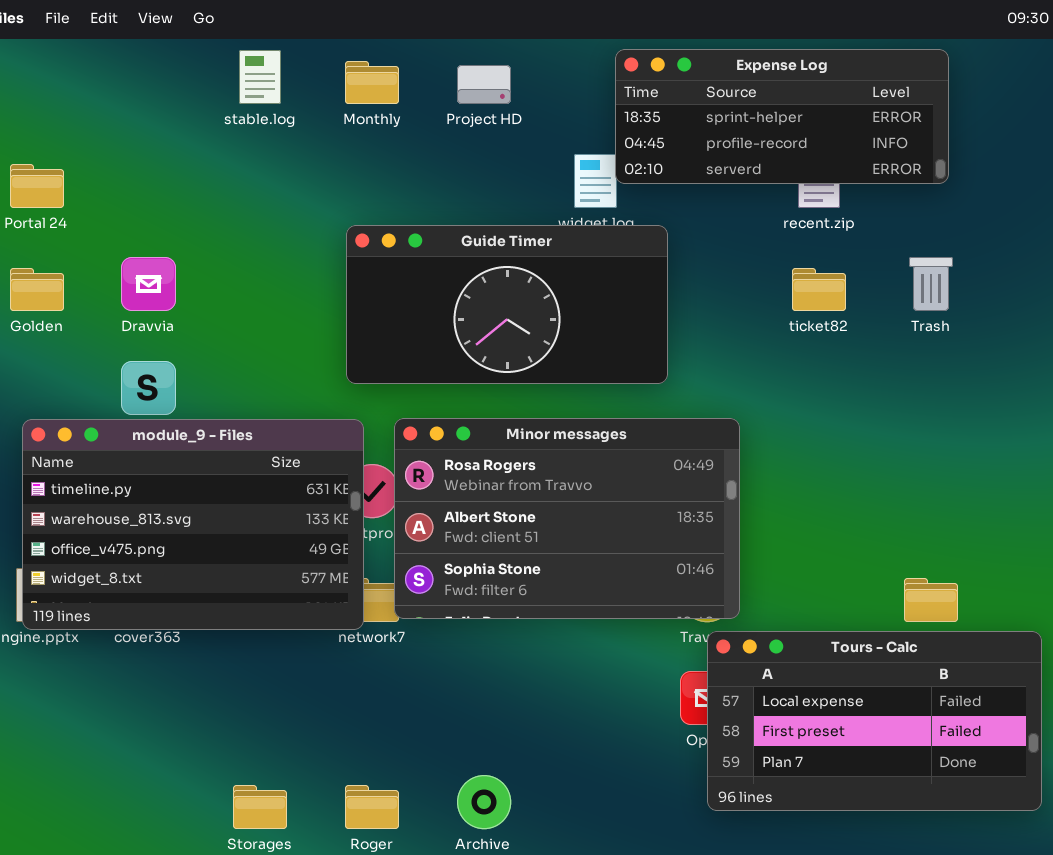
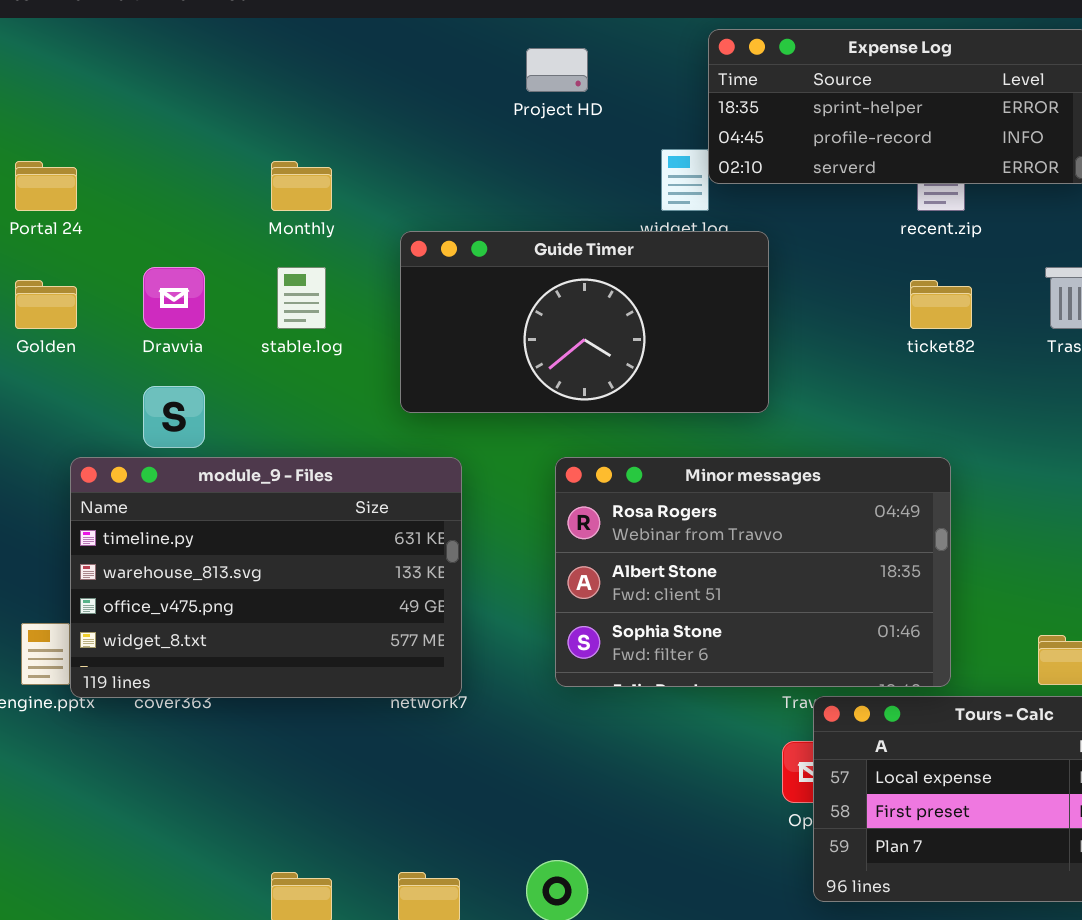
stable.log: [239,50,281,104] -> [277,267,326,329], moved
Monthly: [345,61,399,104] -> [271,161,332,211], moved
Minor messages: [394,418,740,619] -> [555,457,951,687], moved
module_9 - Files: [22,419,364,630] -> [70,457,462,698], moved

